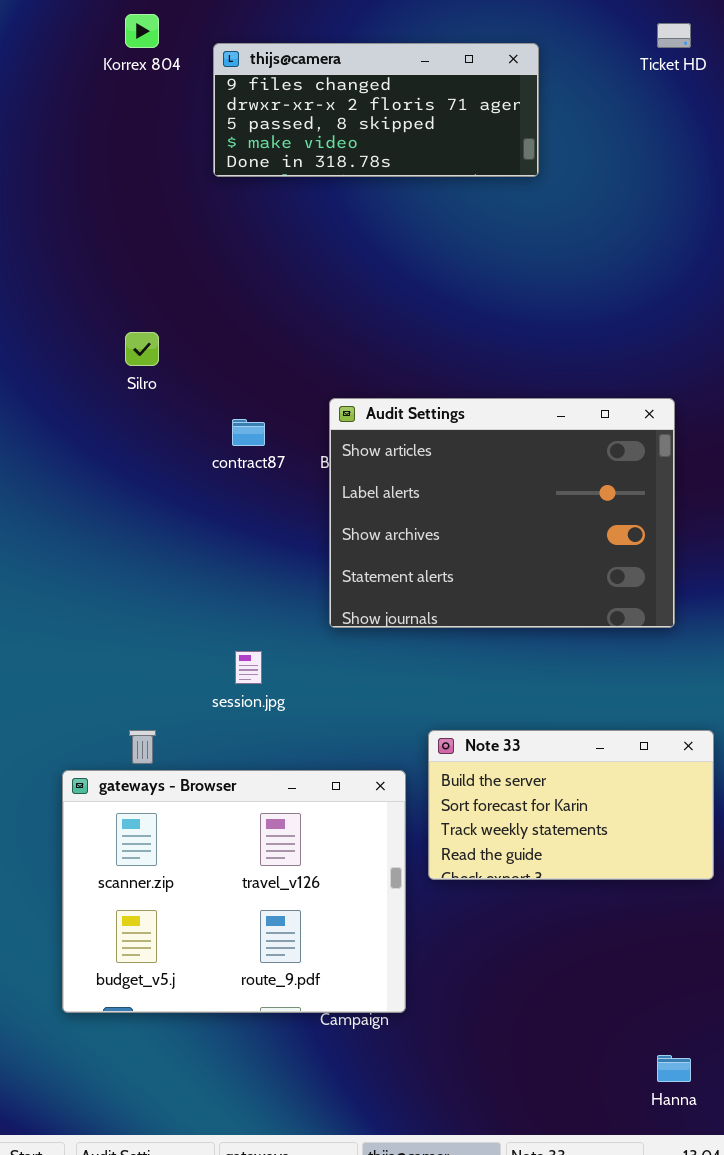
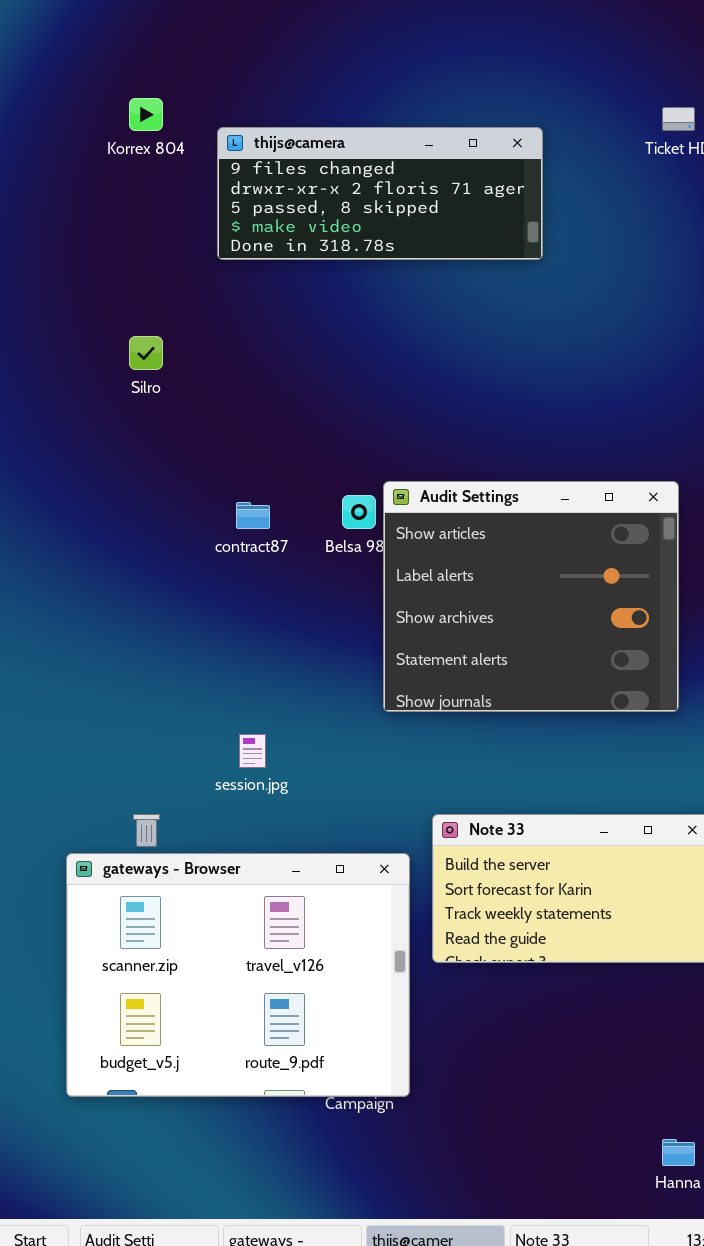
Silro: [125,332,159,366] -> [129,336,163,370], moved
Audit Settings: [329,398,675,628] -> [383,481,679,712], resized

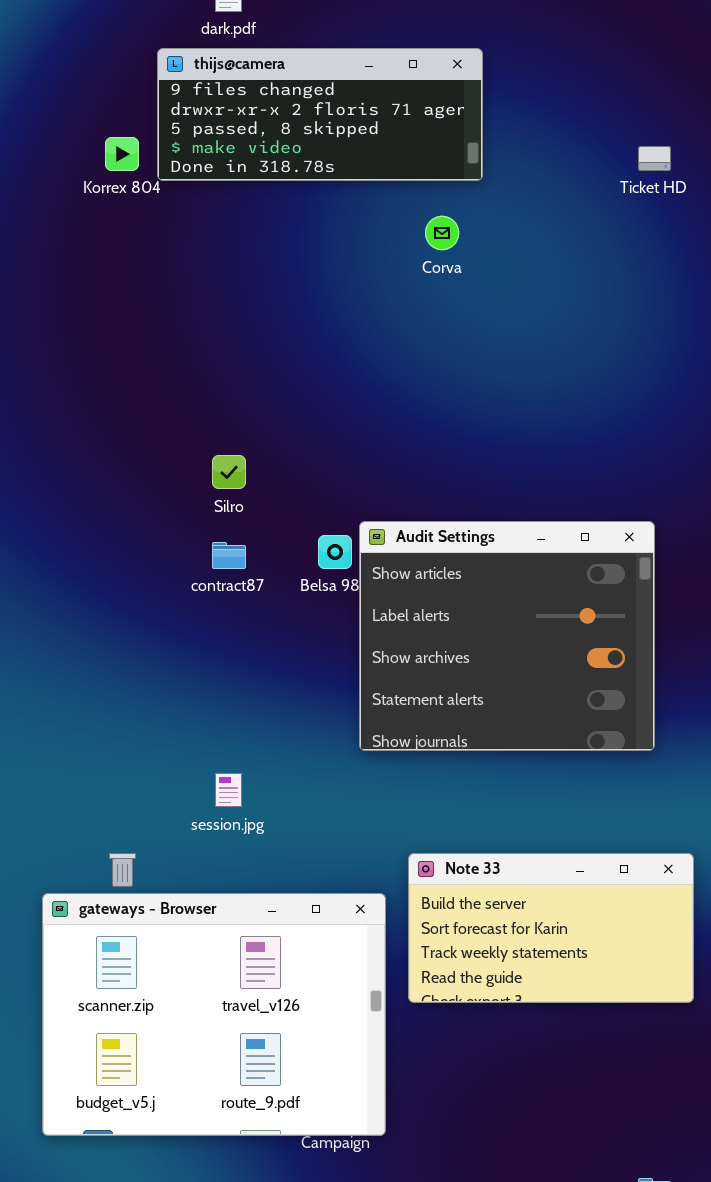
thijs@camera: [217,127,543,260] -> [157,48,483,181], moved
Silro: [129,336,163,370] -> [212,455,246,489], moved

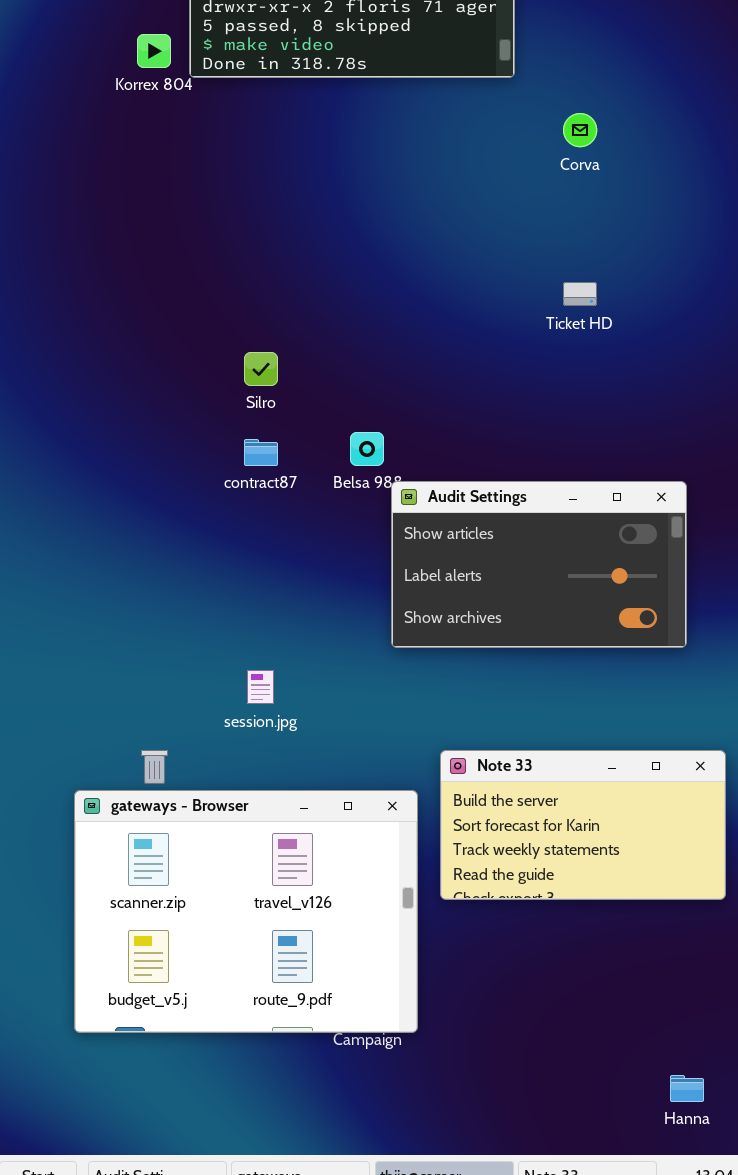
Ticket HD: [638,146,671,171] -> [563,282,597,306], moved
Corva: [425,216,459,250] -> [563,113,597,147], moved
Audit Settings: [359,521,655,751] -> [391,481,687,648], resized

